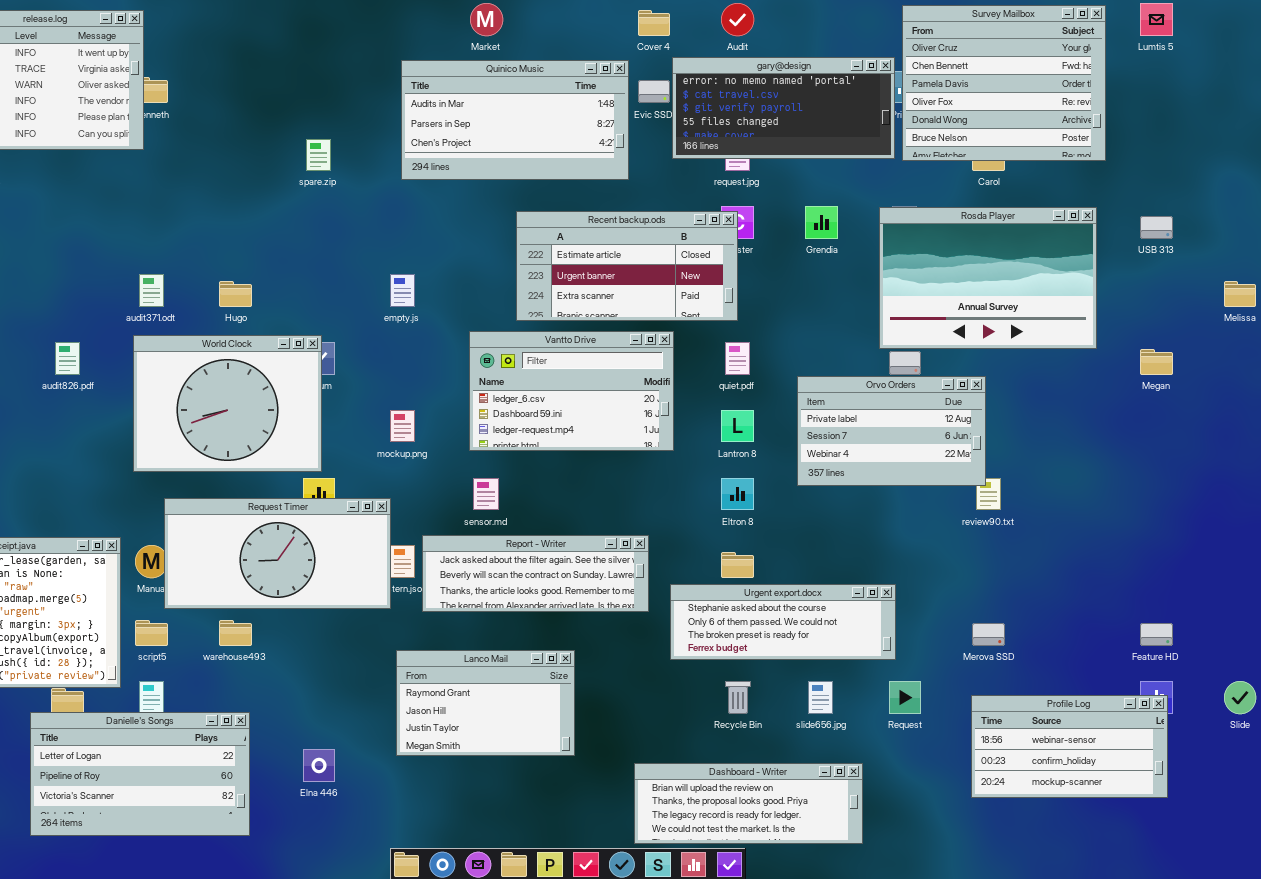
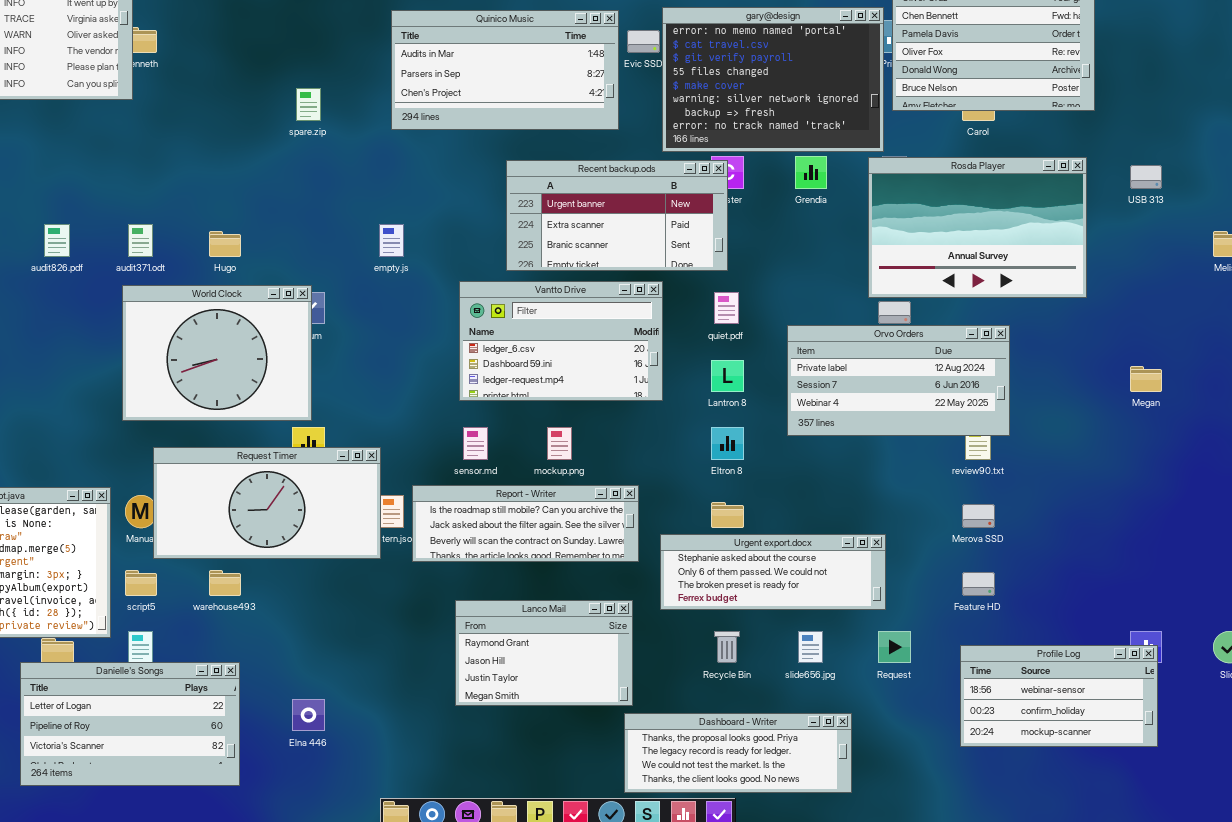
gary@design: [672,57,895,159] -> [662,7,884,152], resized
Recent backup.ods: [516,211,738,321] -> [506,160,728,271], scrolled down 1 row
audit826.pdf: [55,342,80,375] -> [44,224,70,257], moved
Megan: [1140,349,1173,375] -> [1130,366,1162,392], moved
Orvo Orders: [797,376,986,486] -> [787,325,1010,436], resized
mockup.png: [390,410,415,442] -> [547,427,572,460], moved
Report - Writer: [422,535,649,612] -> [412,485,639,562], scrolled up 1 row
Merova SSD: [972,623,1005,646] -> [962,504,995,528], moved
Feature HD: [1140,623,1173,646] -> [962,572,995,596], moved
Lanco Mail: [396,650,575,756] -> [455,600,633,706], moved
Dashboard - Writer: [634,763,863,844] -> [624,713,852,793], scrolled down 1 row

